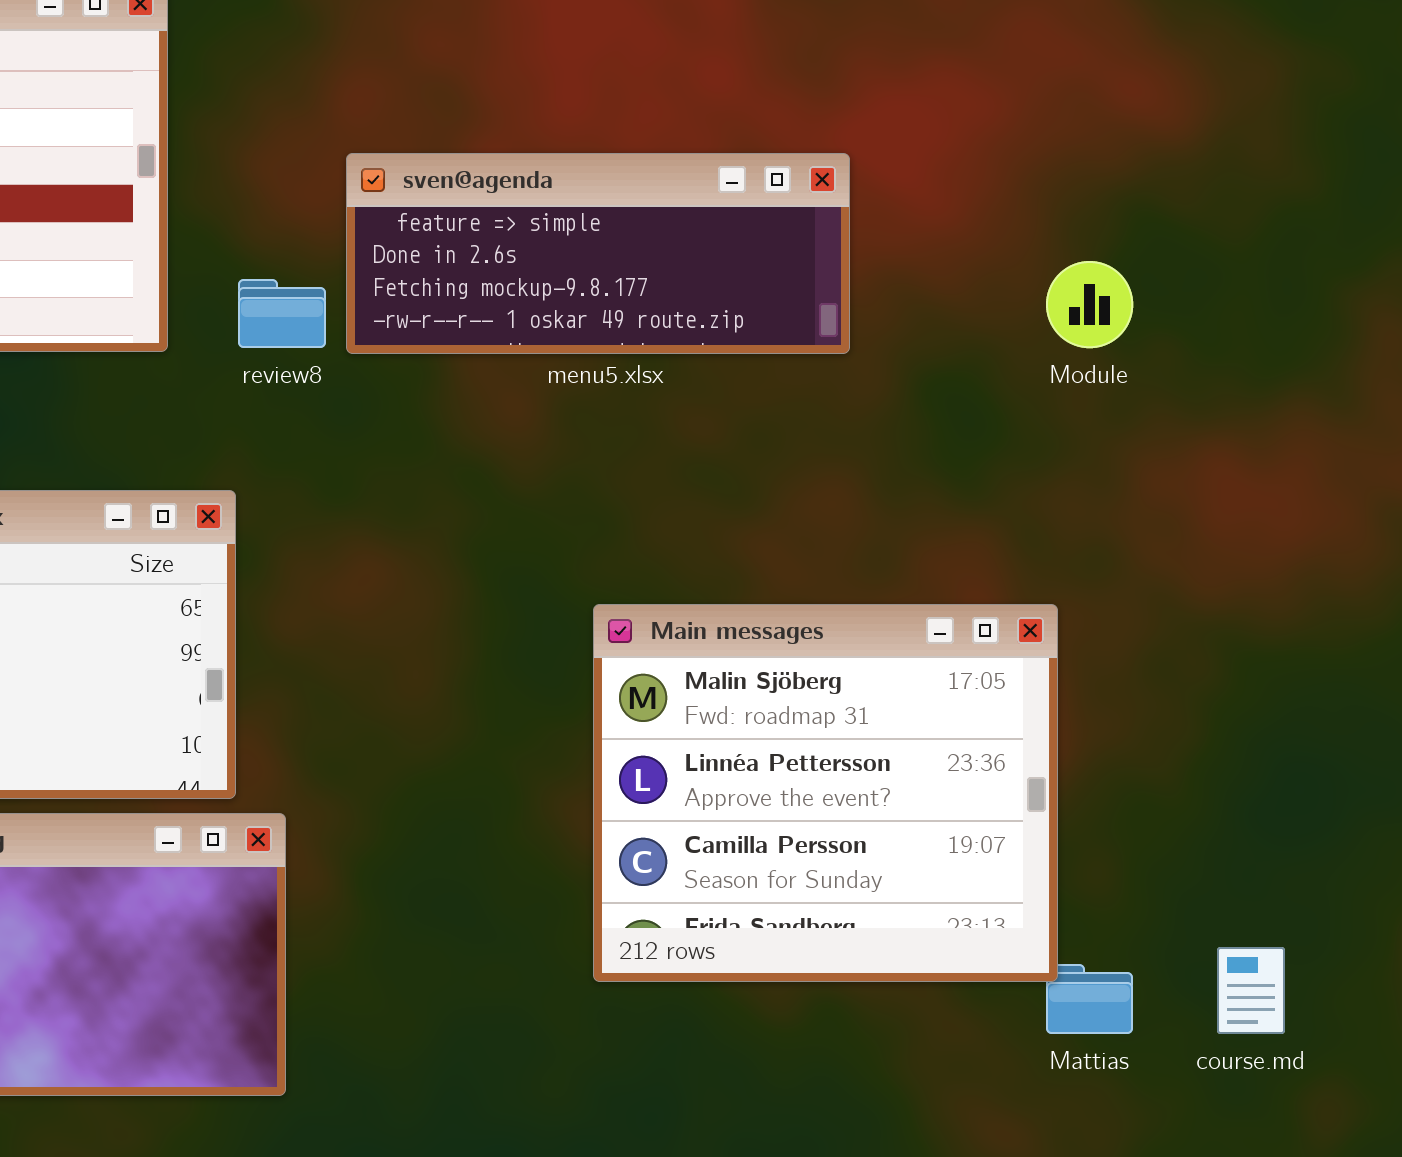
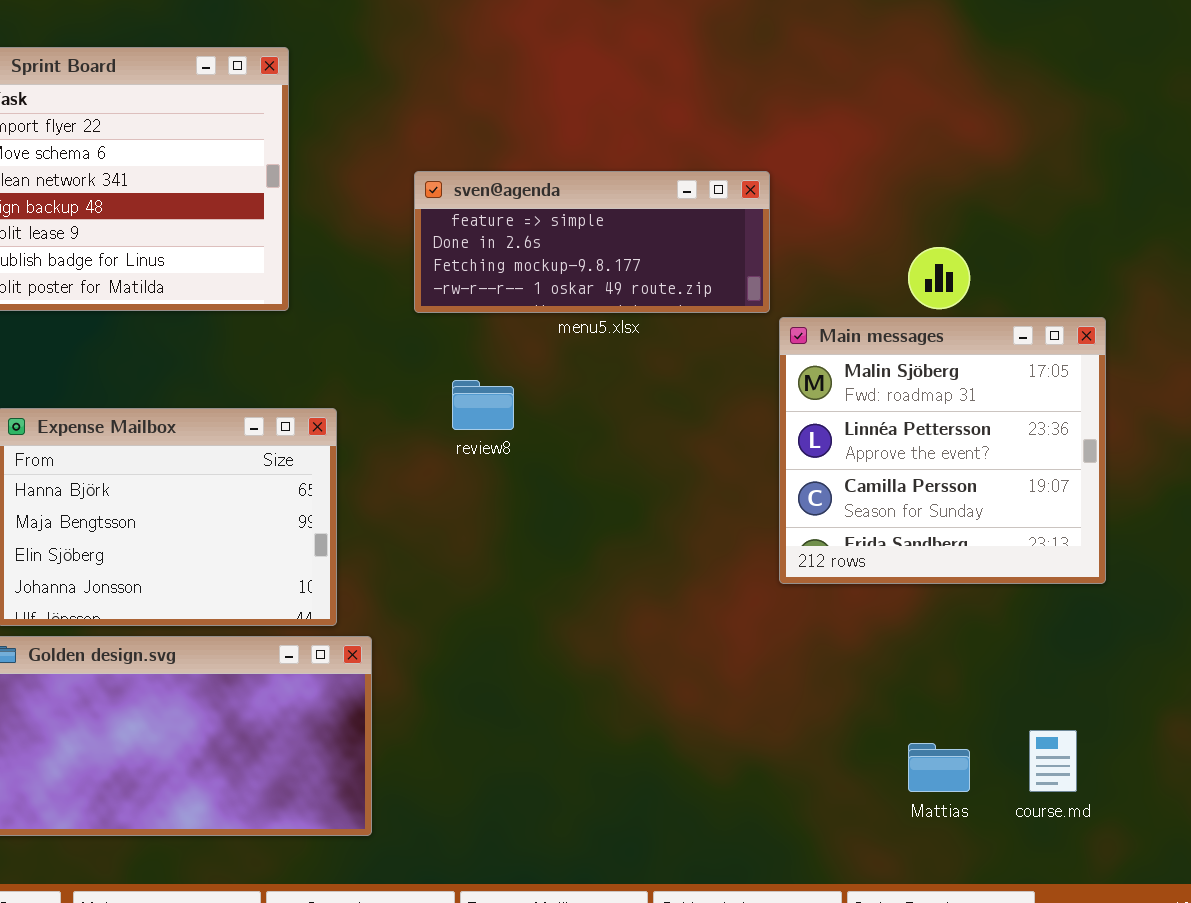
review8: [238,279,326,348] -> [452,380,514,430], moved
Main messages: [593,604,1058,982] -> [779,317,1106,584], moved

